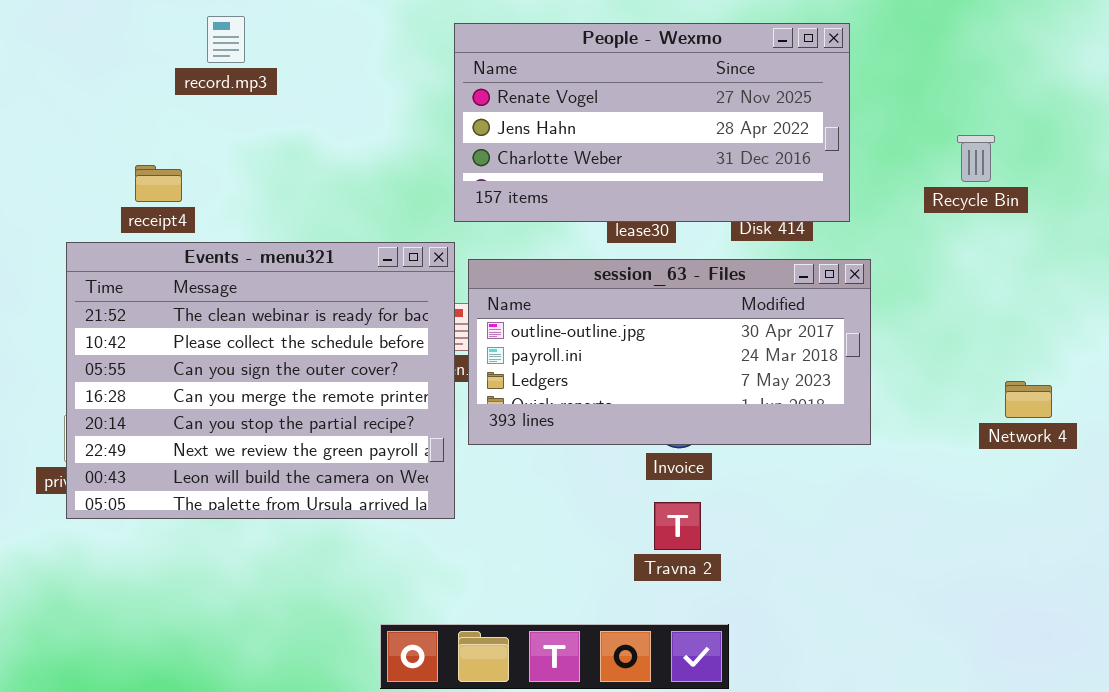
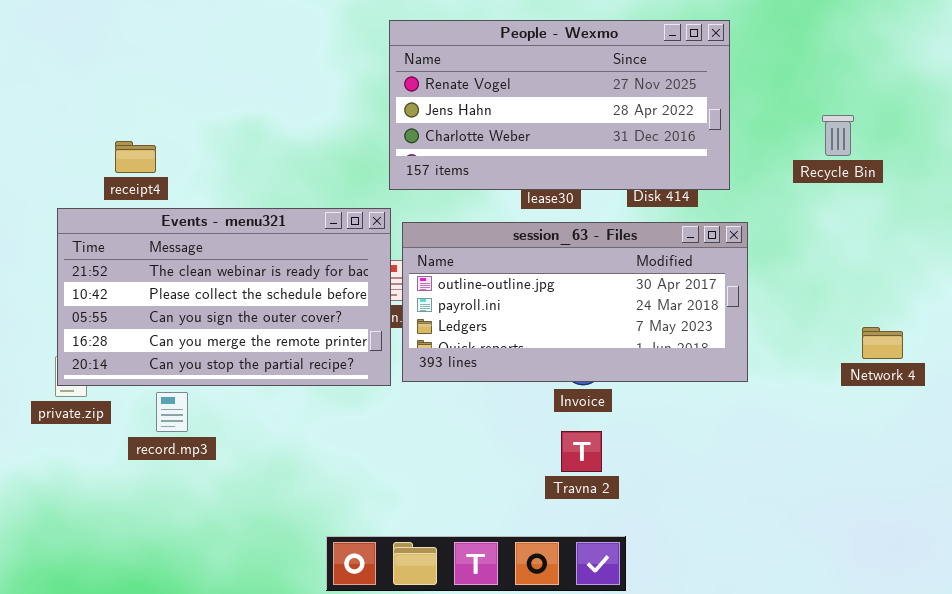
record.mp3: [207,16,245,63] -> [156,392,188,432], moved
Events - menu321: [66,242,455,519] -> [57,208,391,386], resized

